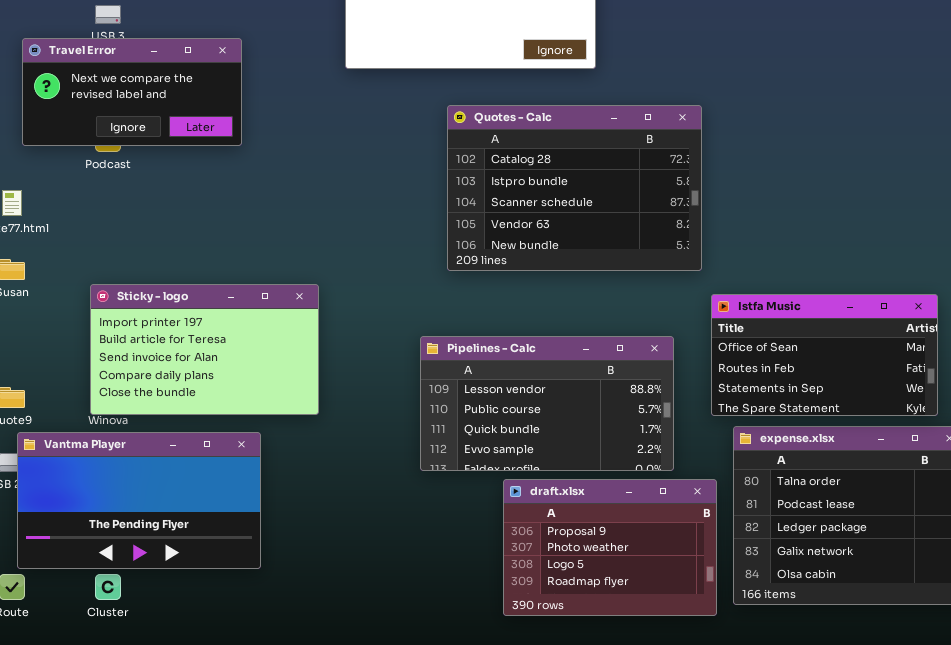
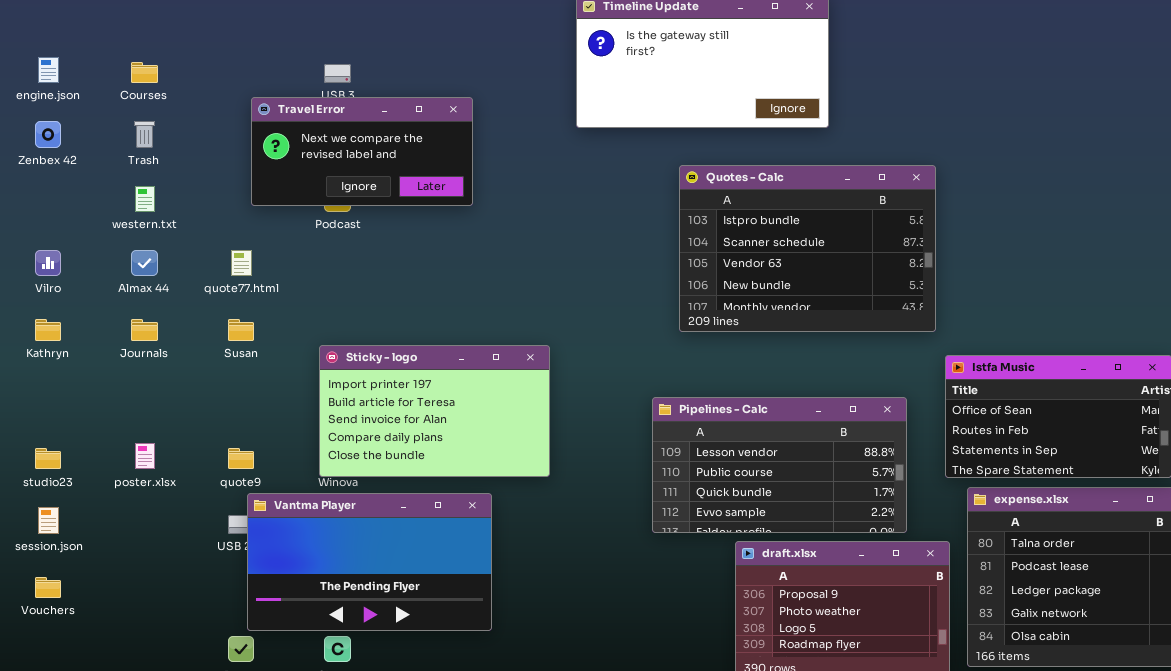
Quotes - Calc: [447,105,702,271] -> [679,165,936,332], scrolled down 1 row

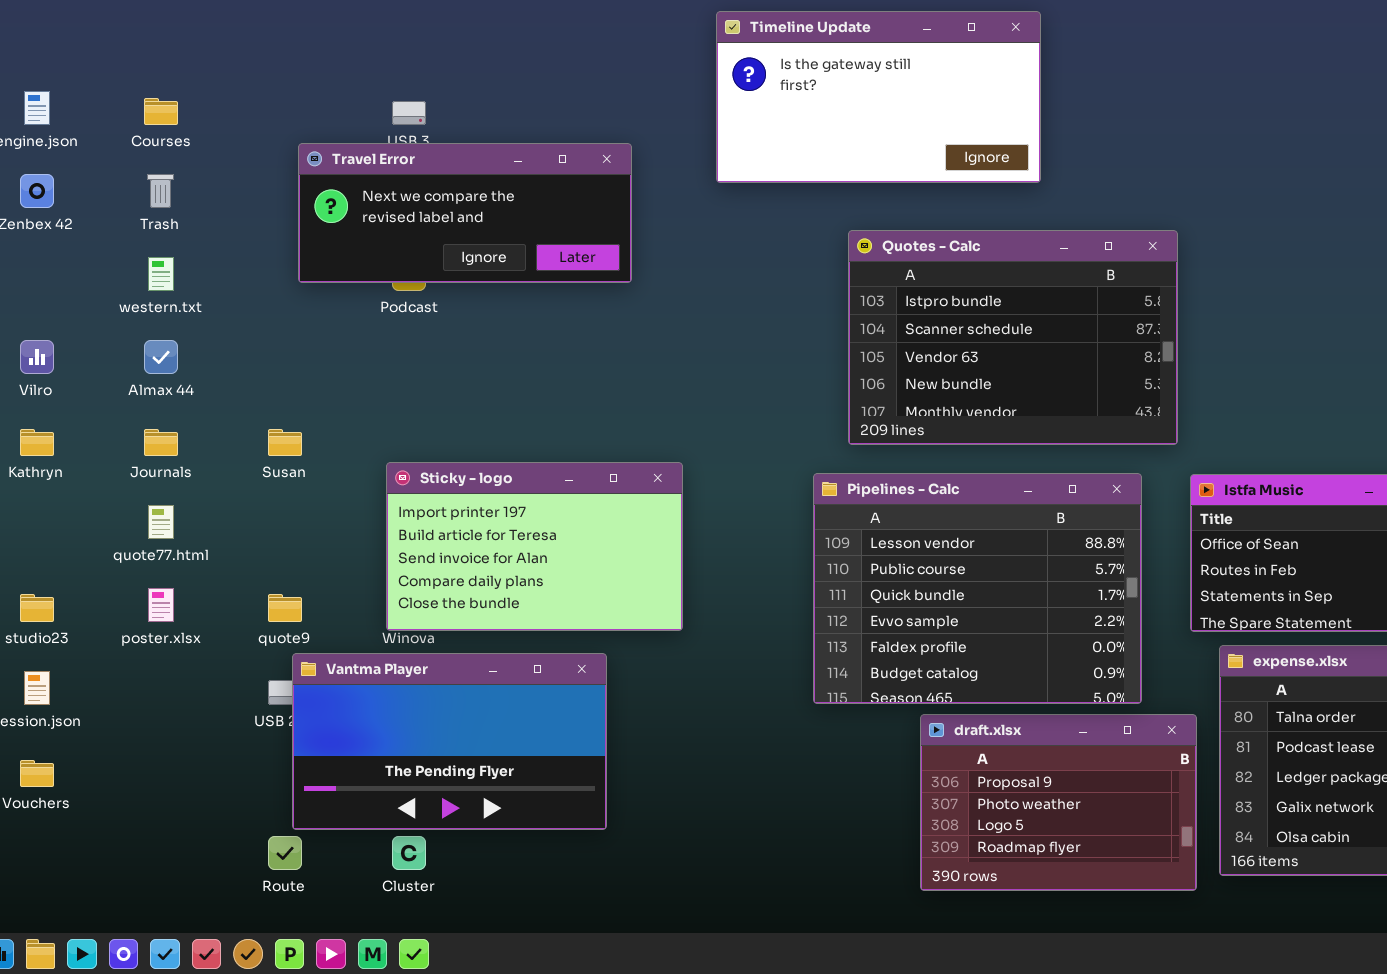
Travel Error: [251,97,473,206] -> [298,143,632,283], resized
quote77.html: [231,250,252,276] -> [148,505,174,539], moved
Pipelines - Calc: [652,397,907,533] -> [813,473,1142,704], resized

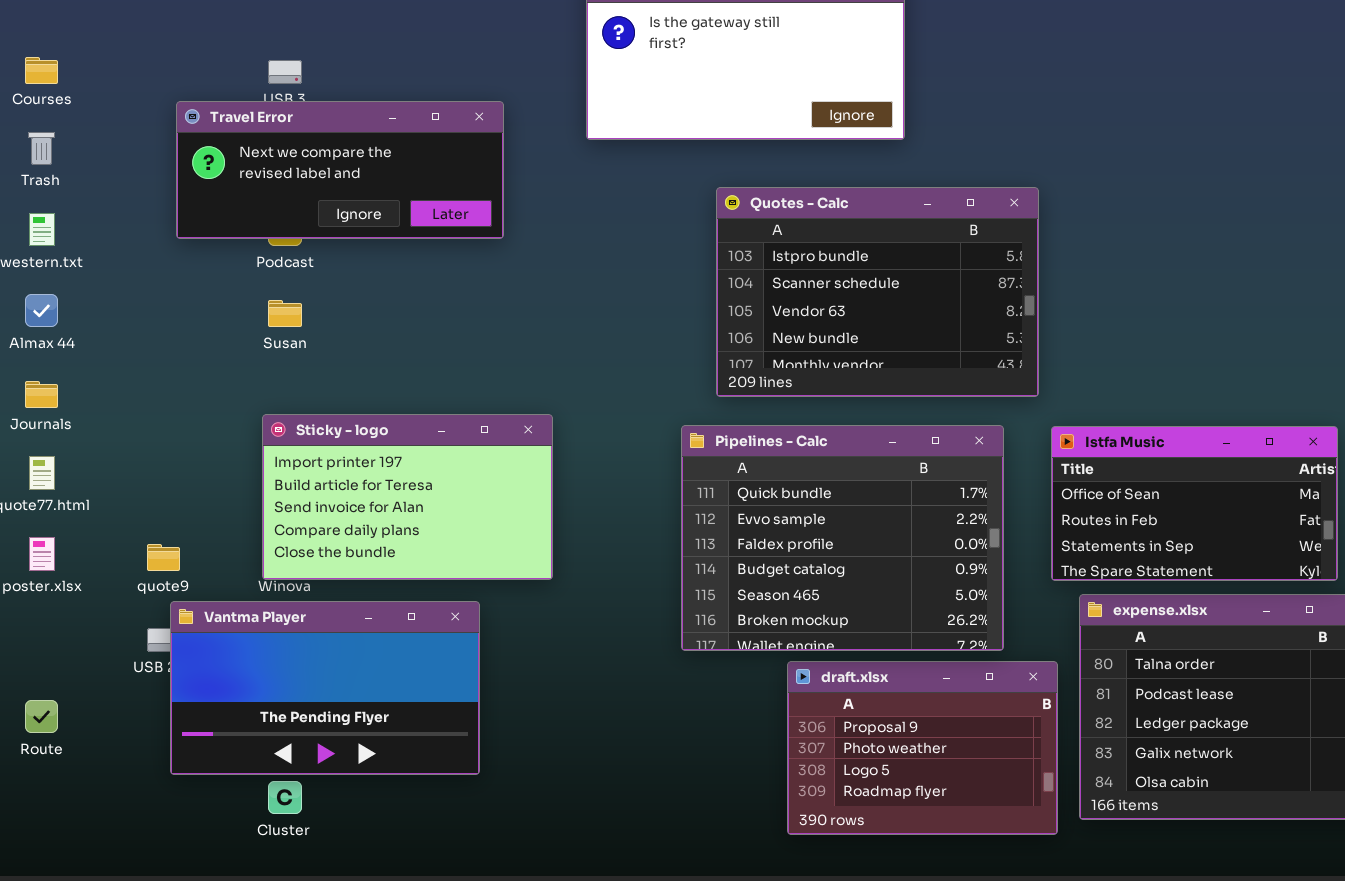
Susan: [268,429,302,456] -> [268,300,302,327], moved
Pipelines - Calc: [813,473,1142,704] -> [681,425,1004,651], scrolled down 2 rows
Route: [268,836,302,870] -> [25,700,58,733], moved

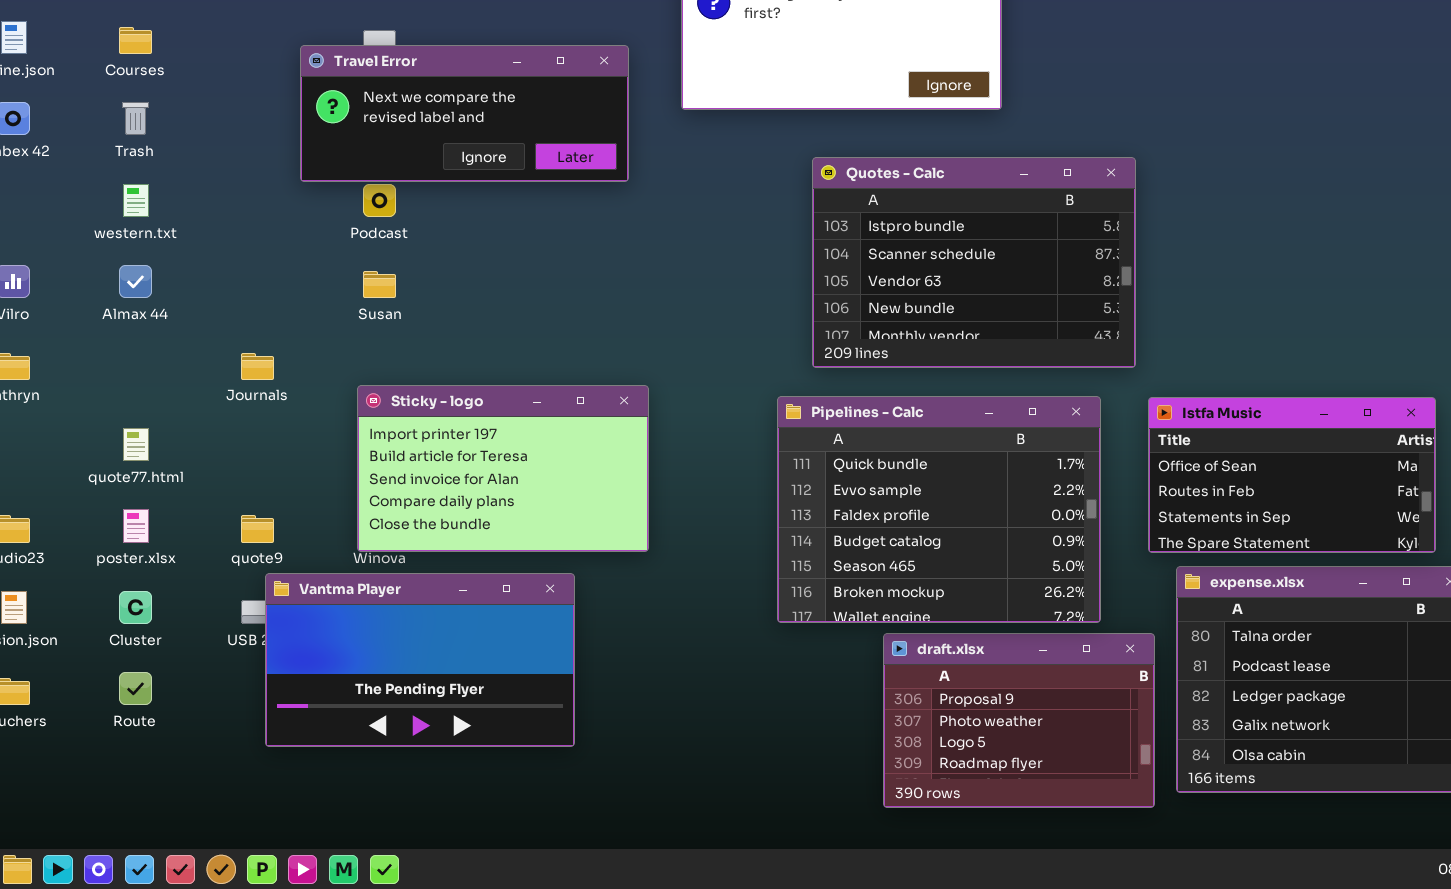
Travel Error: [176,101,504,239] -> [300,45,629,182], moved
Journals: [25,381,58,408] -> [241,353,274,380], moved
Cluster: [268,781,302,814] -> [119,591,152,624], moved

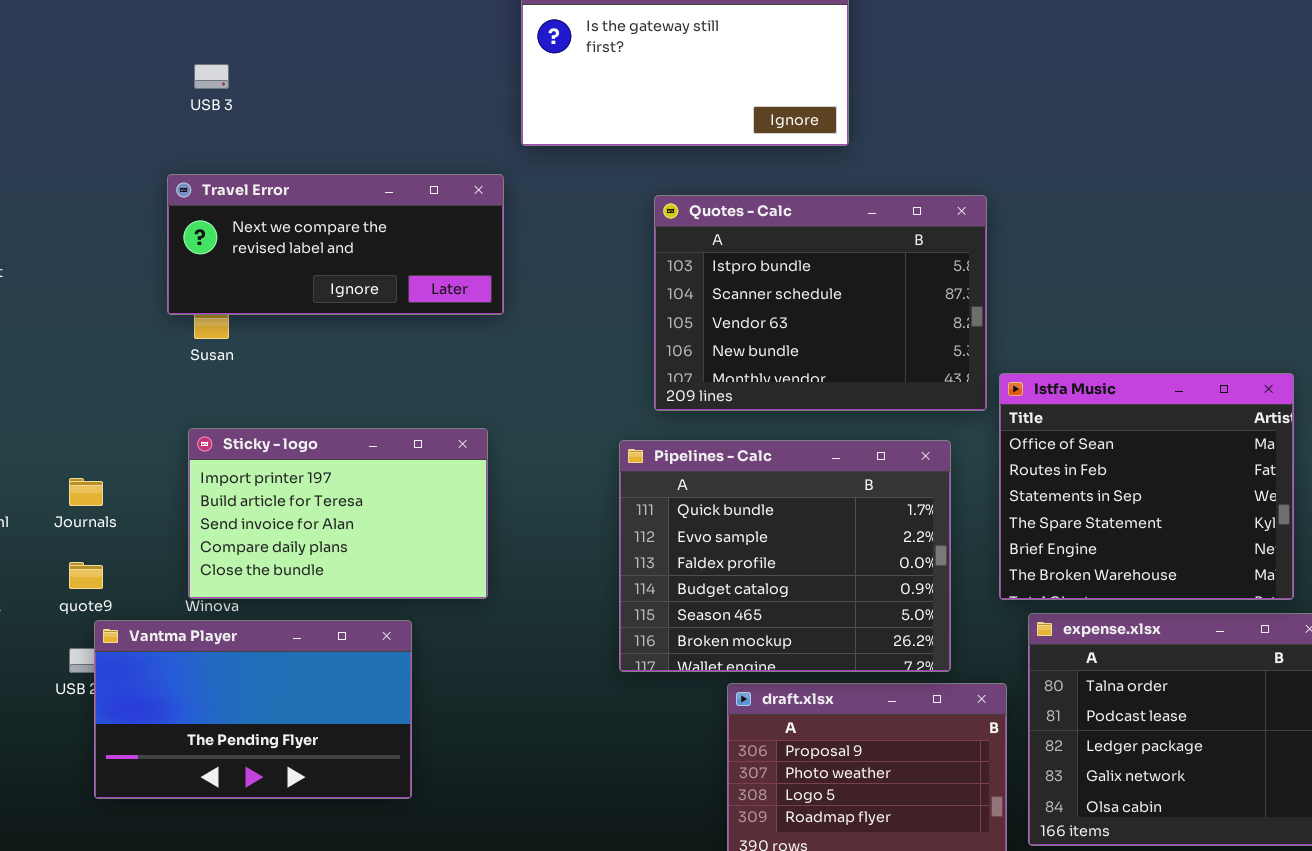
Travel Error: [300,45,629,182] -> [167,174,504,315], moved
Journals: [241,353,274,380] -> [69,478,103,506], moved
Istfa Music: [1148,397,1436,553] -> [999,373,1294,600], resized

